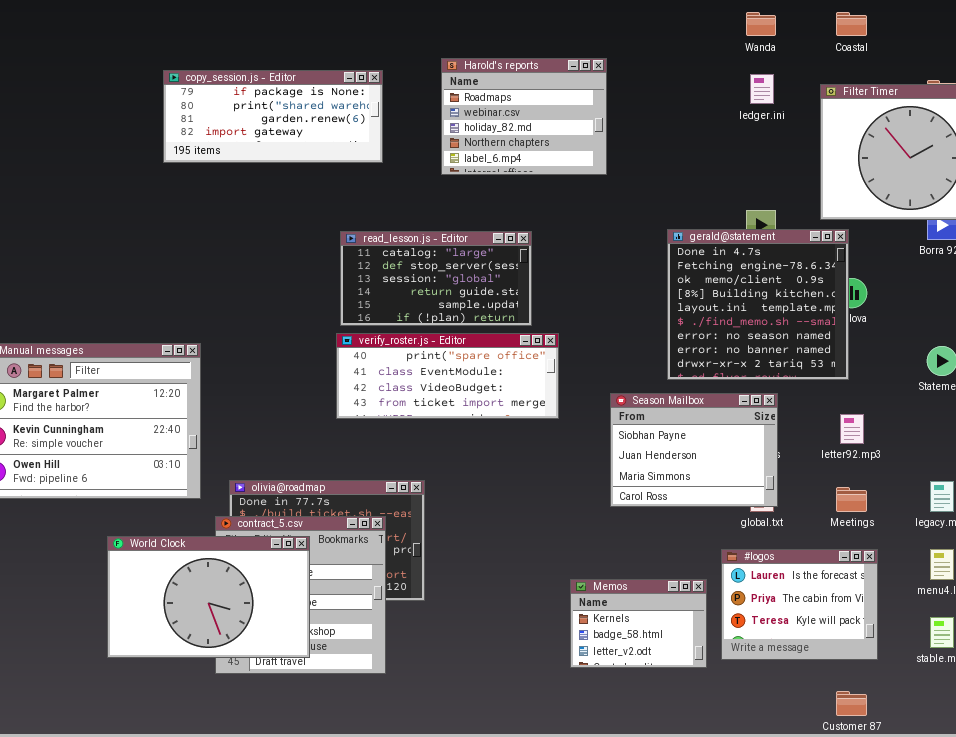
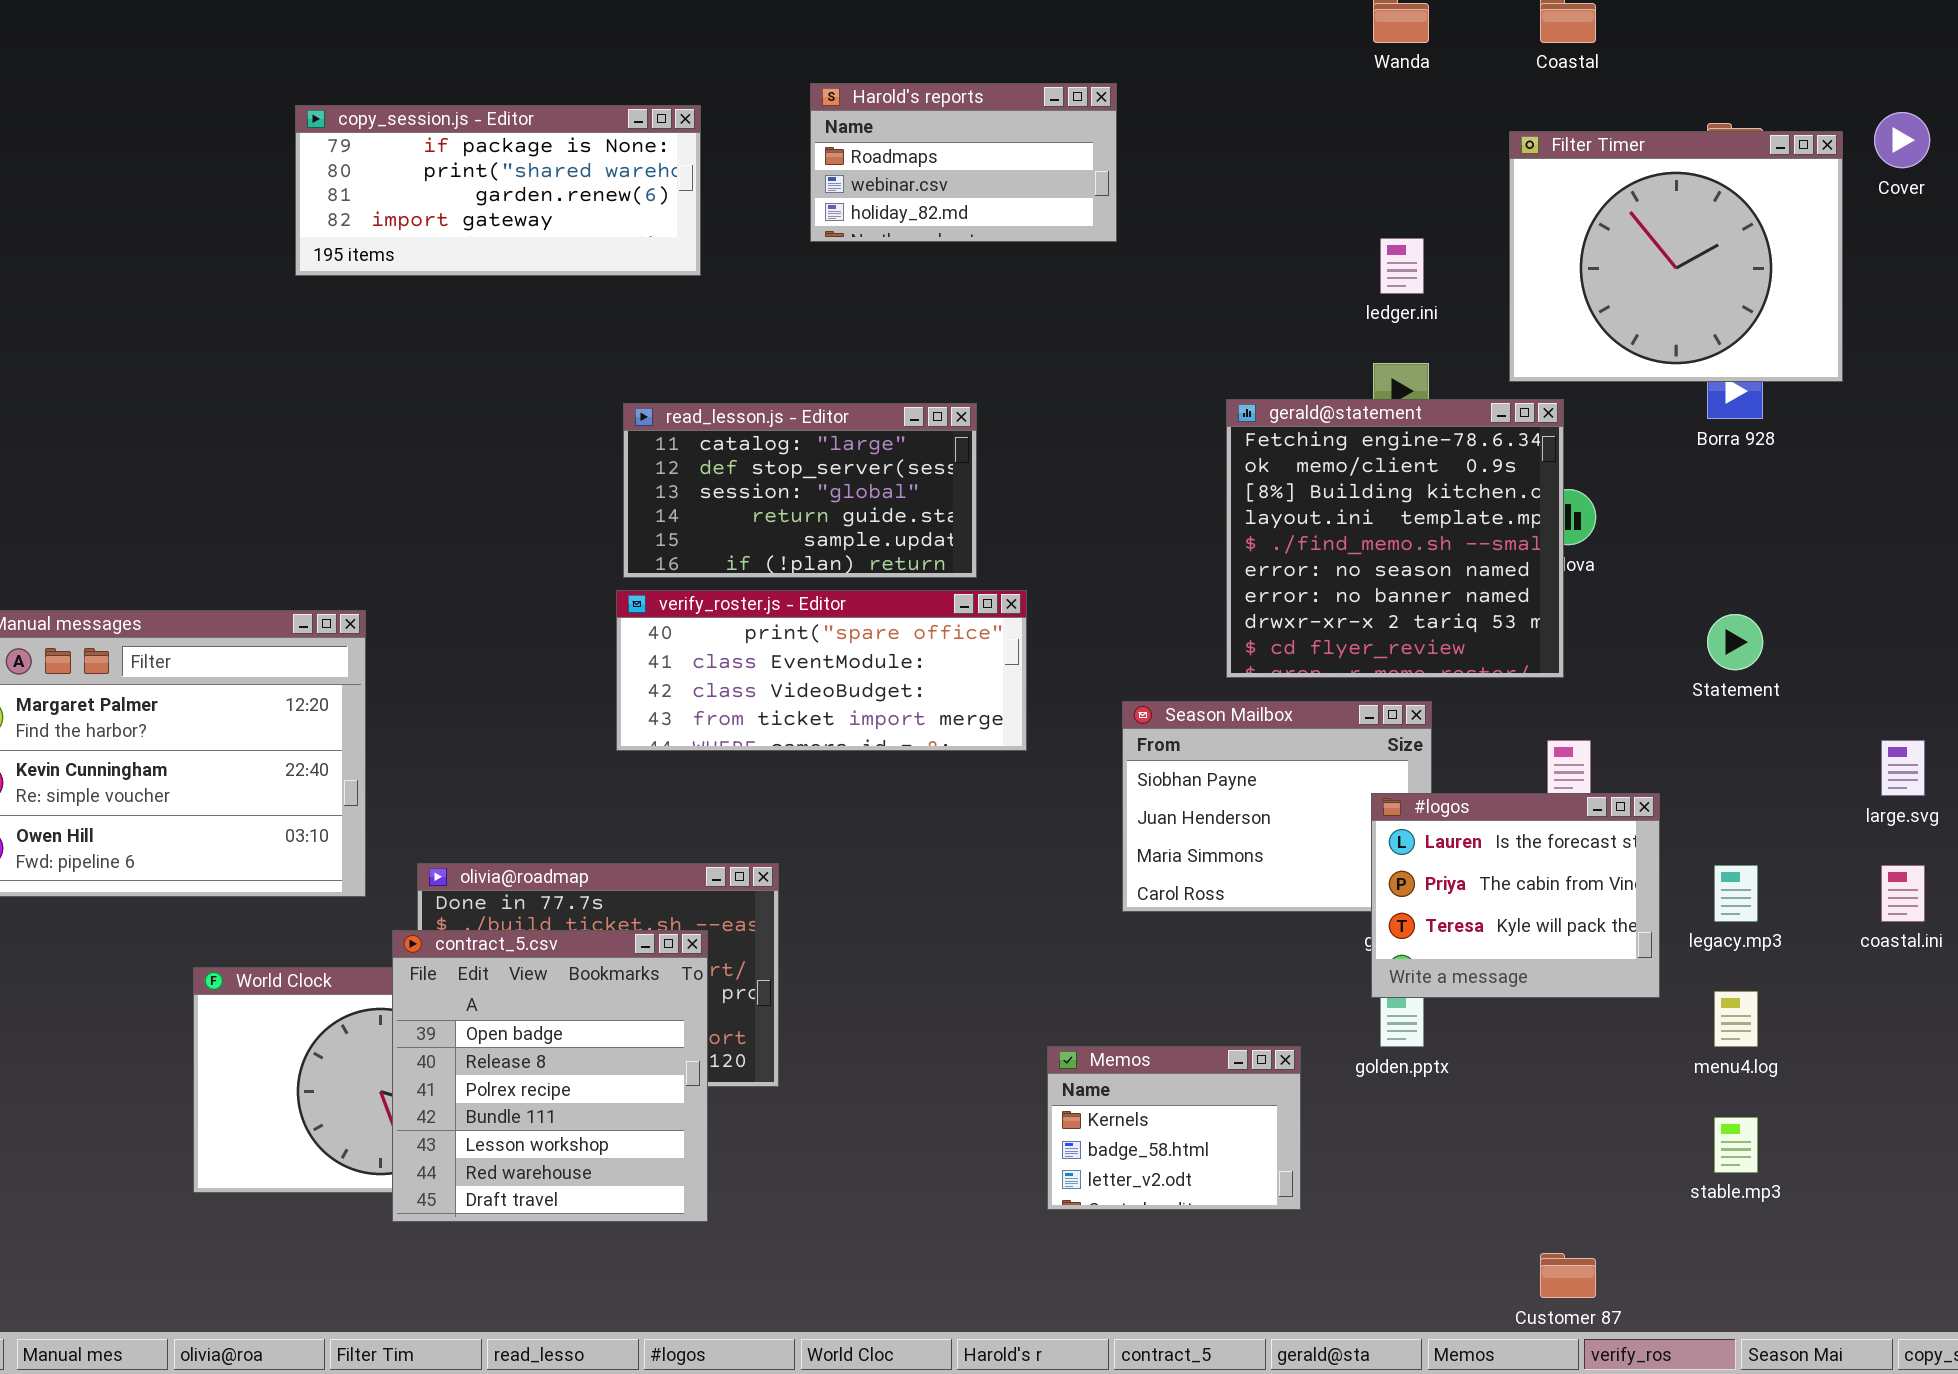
Harold's reports: [441,58,607,175] -> [810,83,1117,242], resized
ledger.ini: [750,74,774,104] -> [1380,238,1424,294], moved
gerald@statement: [667,229,849,380] -> [1226,399,1564,678], scrolled down 1 row
contract_5.csv: [215,516,386,674] -> [392,930,708,1222], raised
#logos: [721,549,878,660] -> [1371,793,1660,998], moved

